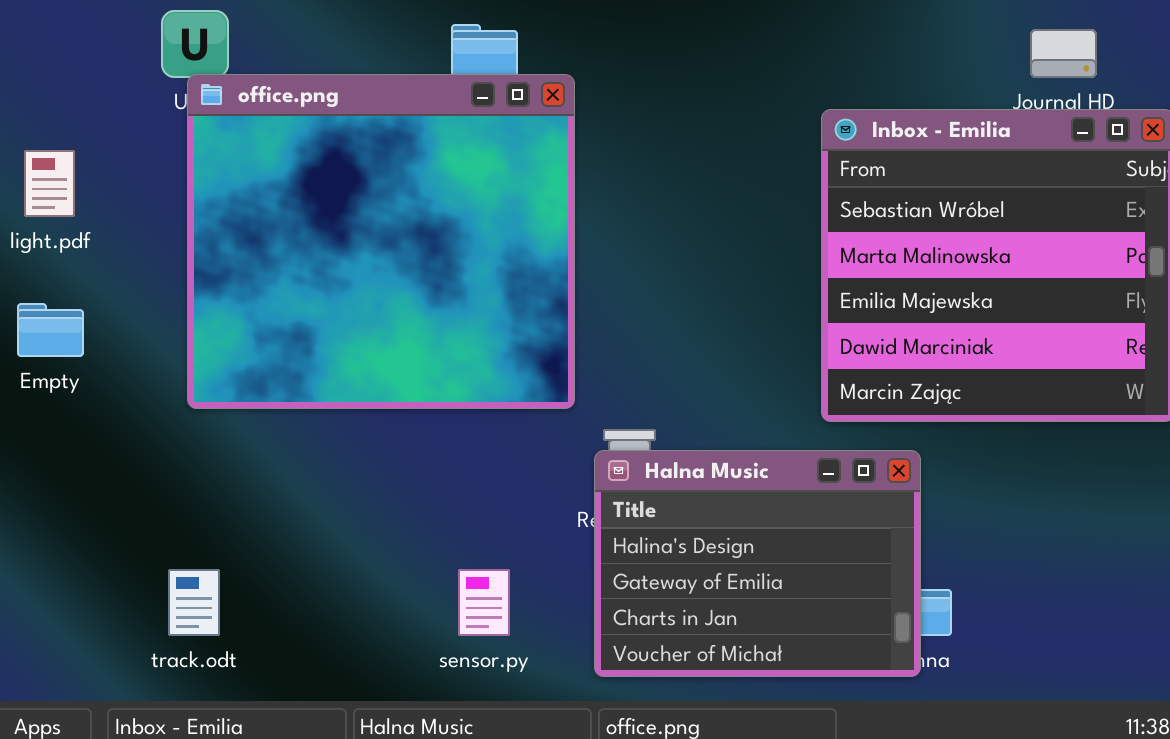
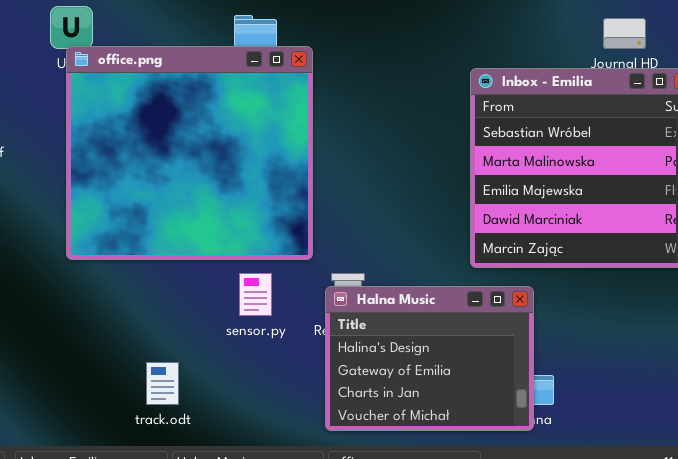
track.odt: [168,569,220,636] -> [146,362,179,405], moved
sensor.py: [458,569,510,636] -> [239,273,272,316], moved

